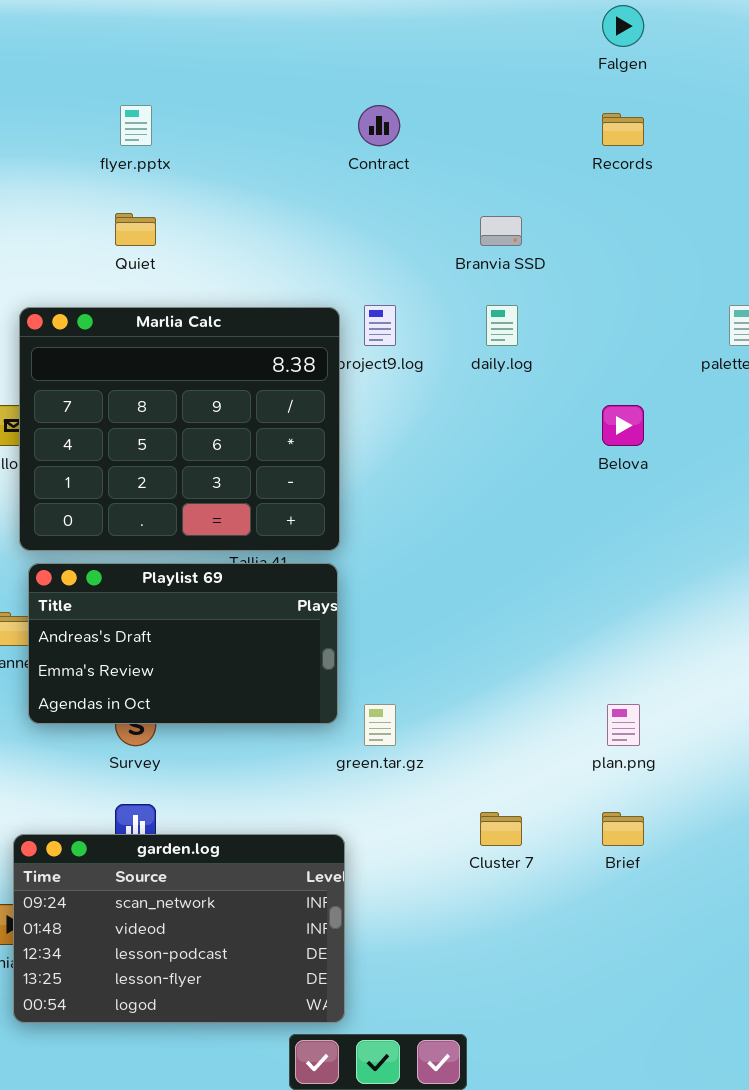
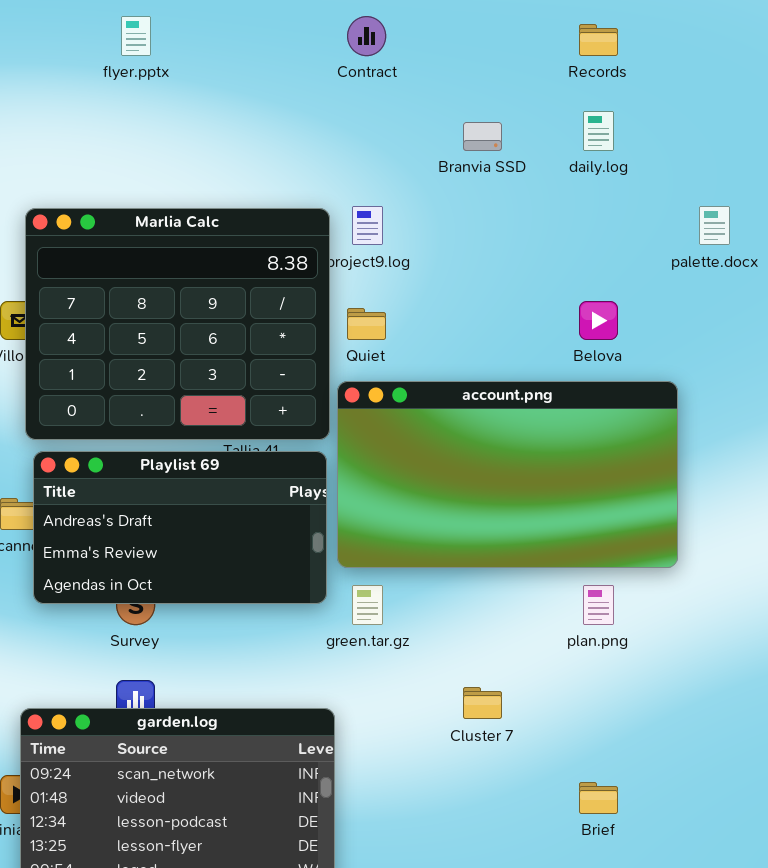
Quiet: [115,213,156,246] -> [347,308,386,340], moved
daily.log: [486,305,518,346] -> [583,111,614,151], moved
account.png: none -> [337,381,678,568], opened
Brief: [602,812,644,846] -> [579,782,618,814], moved

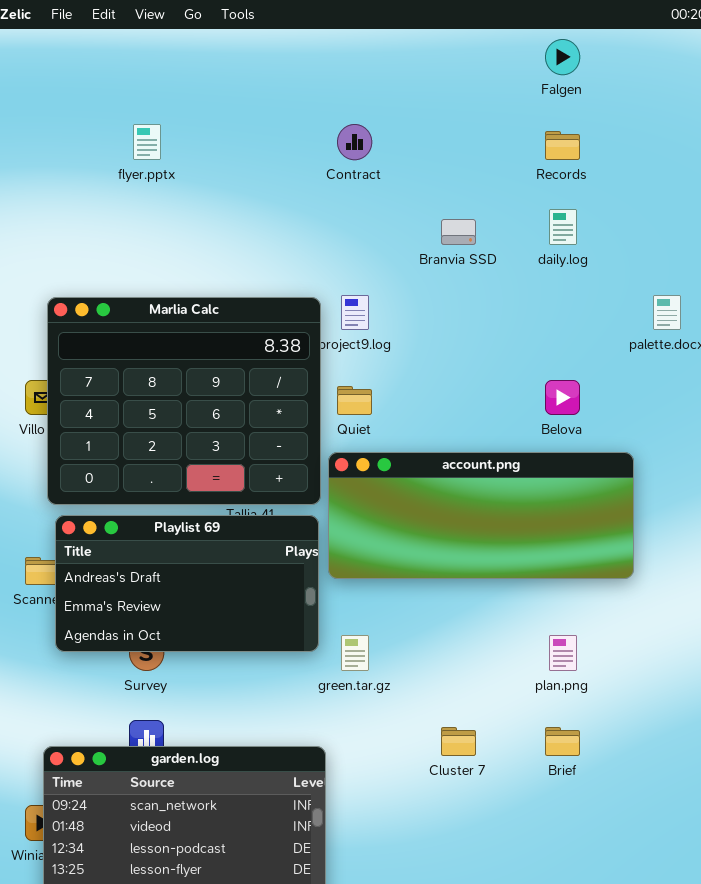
account.png: [337,381,678,568] -> [328,452,634,579], resized
Brief: [579,782,618,814] -> [545,727,580,756], moved

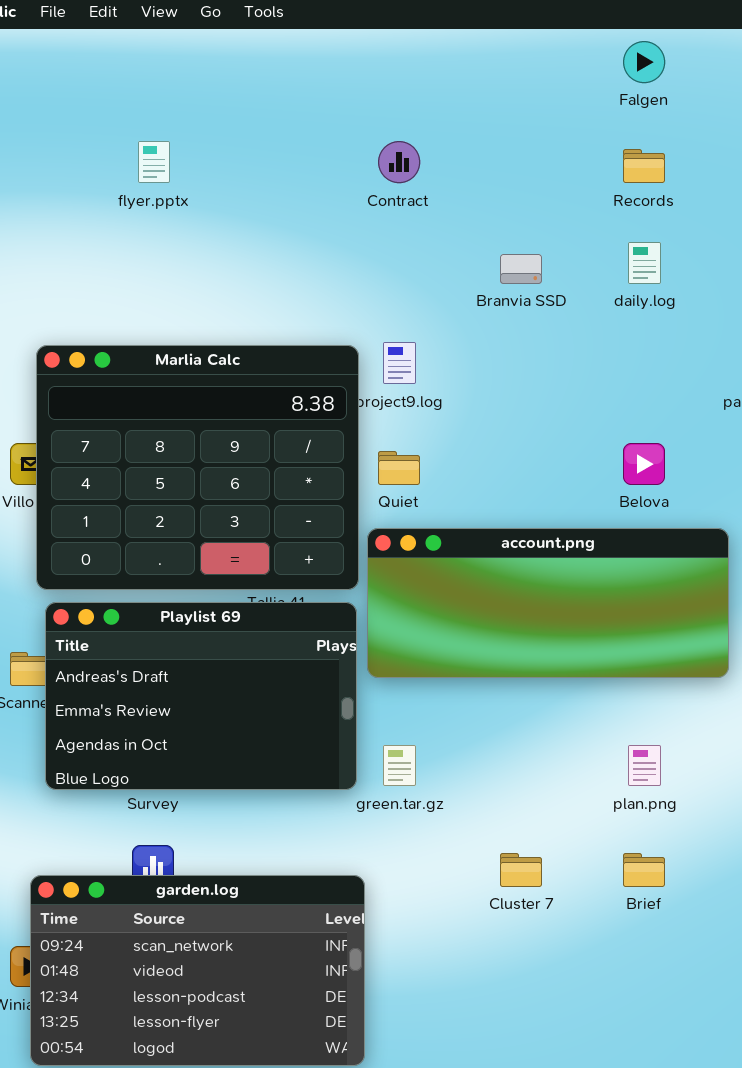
Playlist 69: [55,515,319,652] -> [45,602,357,790], resized

